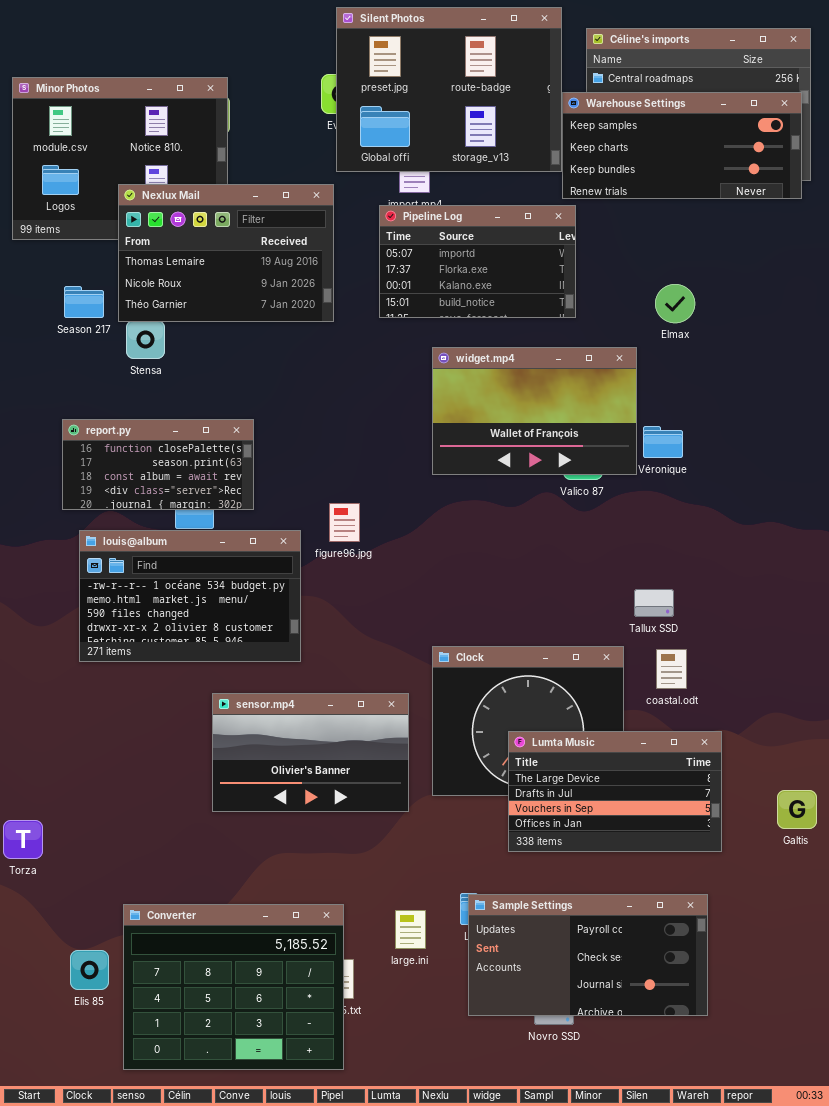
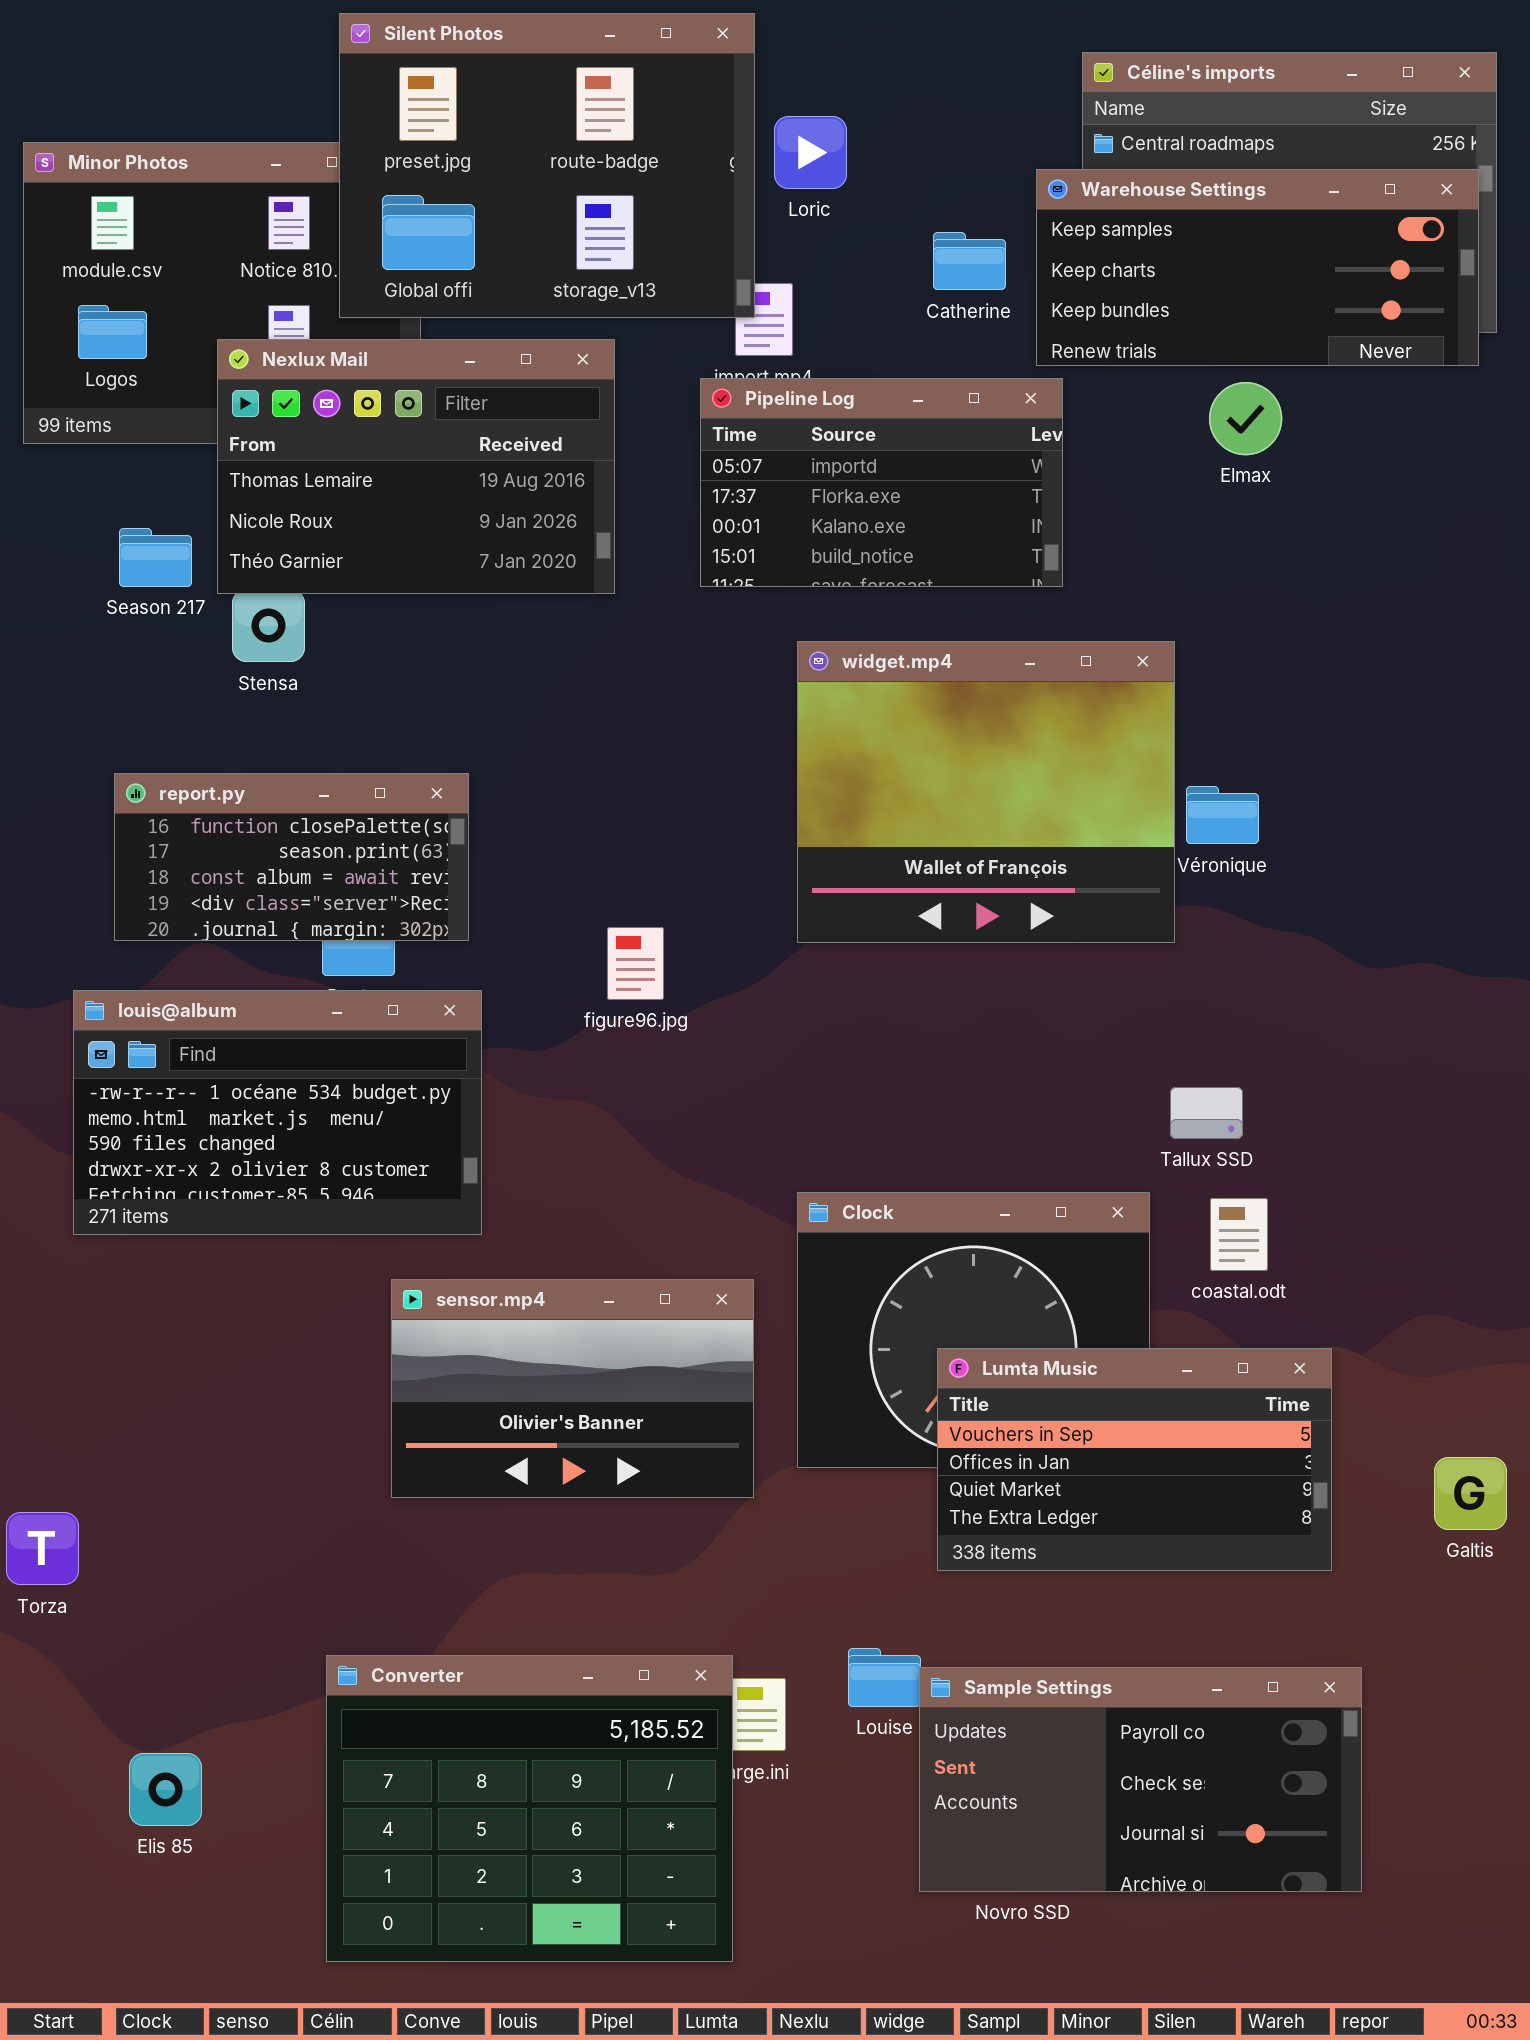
Silent Photos: [336,7,562,172] -> [339,13,755,318], moved
Elmax: [655,284,695,323] -> [1209,382,1282,455], moved
widget.mp4: [432,347,637,475] -> [797,641,1175,943], resized
louis@album: [79,530,301,662] -> [73,990,482,1235], moved
Lumta Music: [508,731,722,852] -> [937,1348,1332,1571], scrolled down 2 rows
Sample Settings: [468,894,708,1016] -> [919,1667,1362,1892], moved
Converter: [123,904,344,1070] -> [326,1655,733,1962], moved

